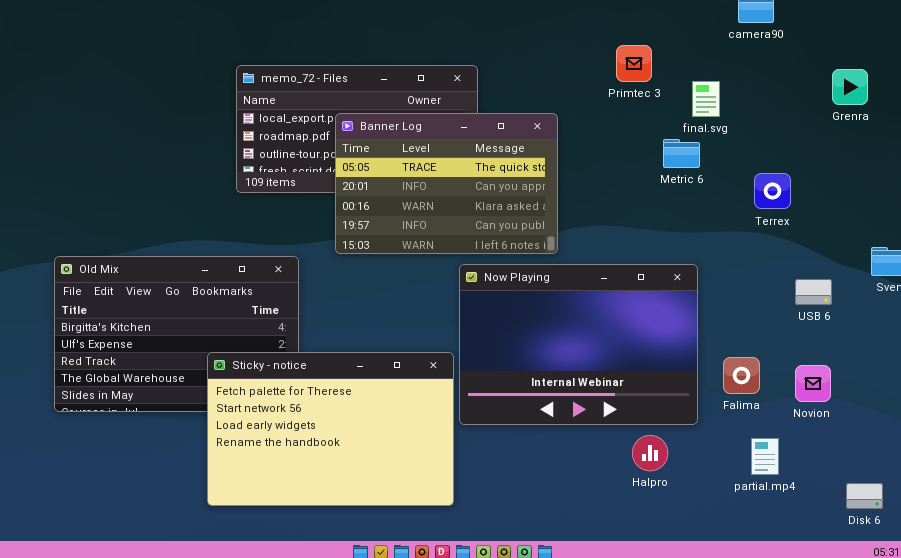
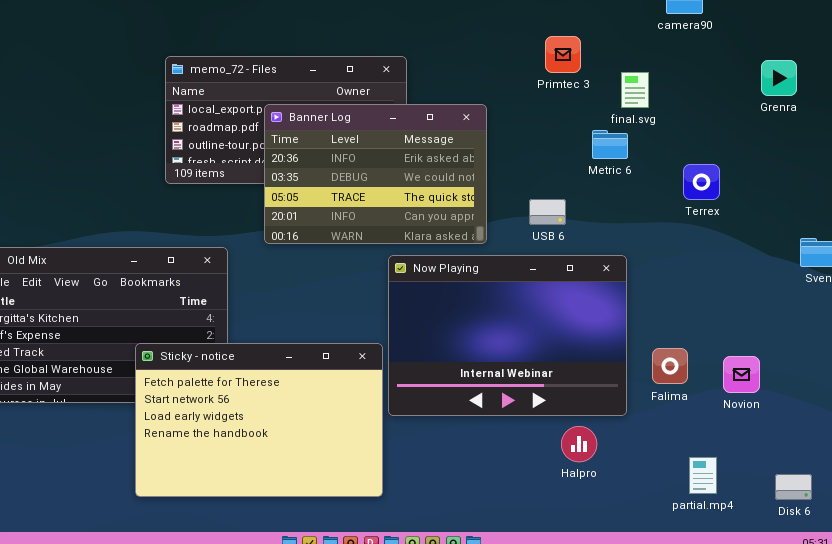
Banner Log: [335,113,558,254] -> [264,104,487,244], scrolled up 2 rows
USB 6: [795,279,832,305] -> [529,199,566,225], moved
partial.mp4: [751,438,779,475] -> [689,457,717,494], moved

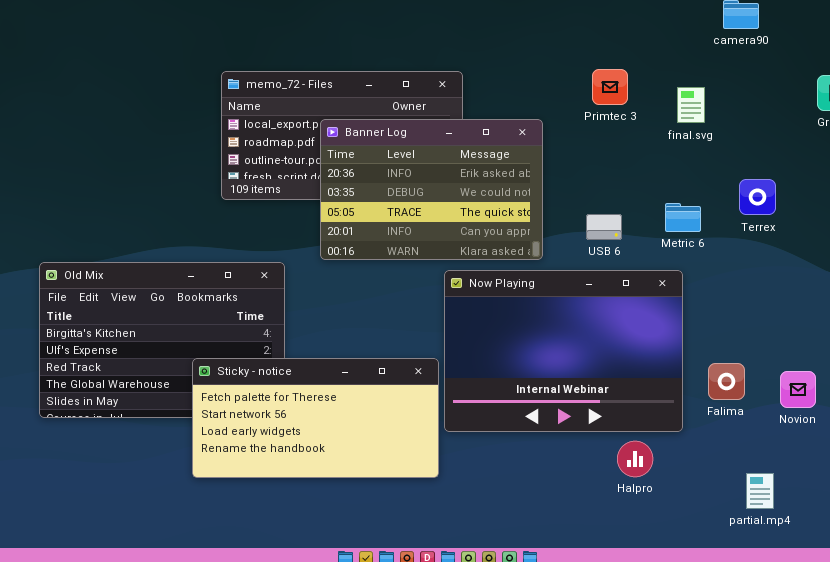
Primtec 3: [545,36,581,73] -> [592,69,628,105], moved
Metric 6: [592,130,628,159] -> [665,203,701,232], moved
Sticky - notice: [135,343,383,497] -> [192,358,439,478], resized

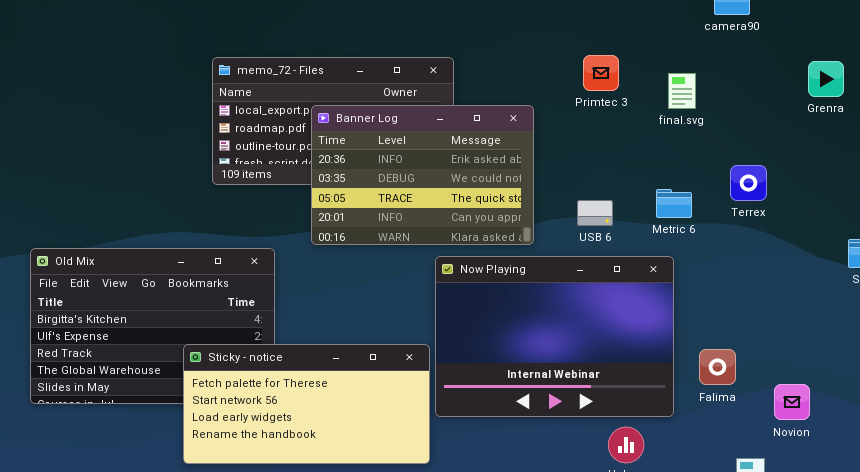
Novion: [780,371,816,408] -> [774,384,810,420], moved

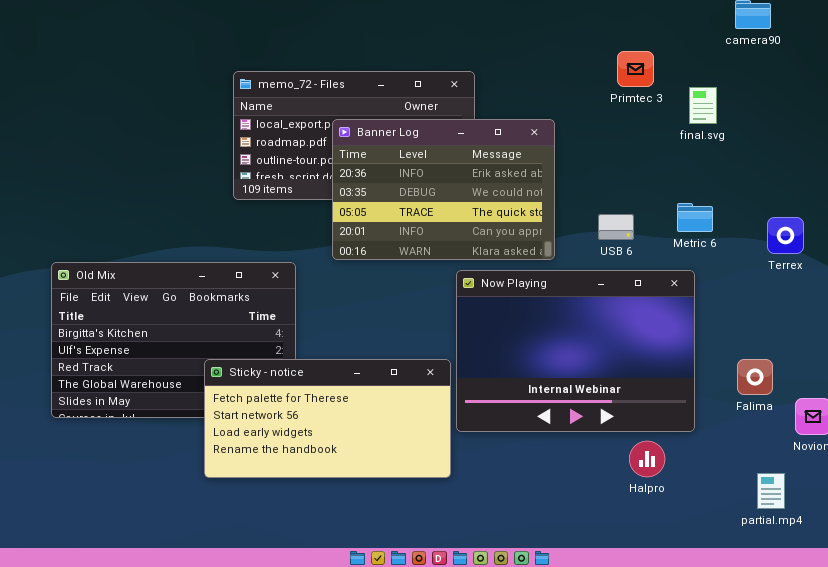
Primtec 3: [583,55,619,91] -> [617,51,654,87], moved
Terrex: [730,165,767,201] -> [767,217,804,254], moved
Falima: [699,349,736,385] -> [737,359,773,395], moved

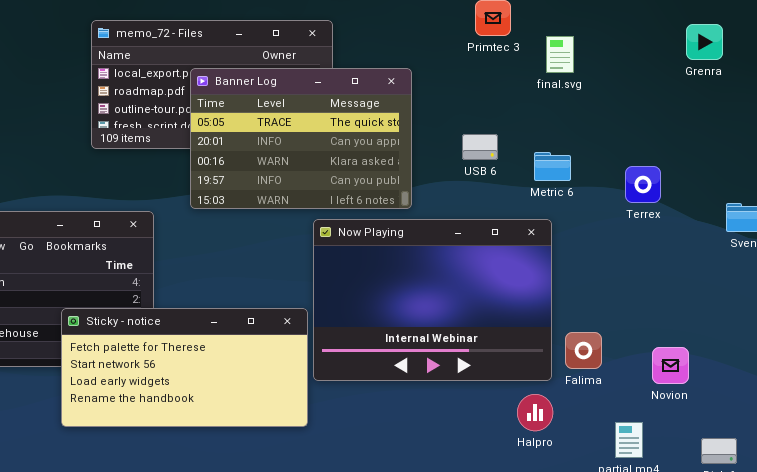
Banner Log: [332,119,555,260] -> [190,68,412,209], scrolled down 2 rows
USB 6: [598,214,634,240] -> [462,134,498,160], moved
Falima: [737,359,773,395] -> [565,332,602,369], moved
Halpro: [629,441,665,477] -> [517,394,553,431], moved

